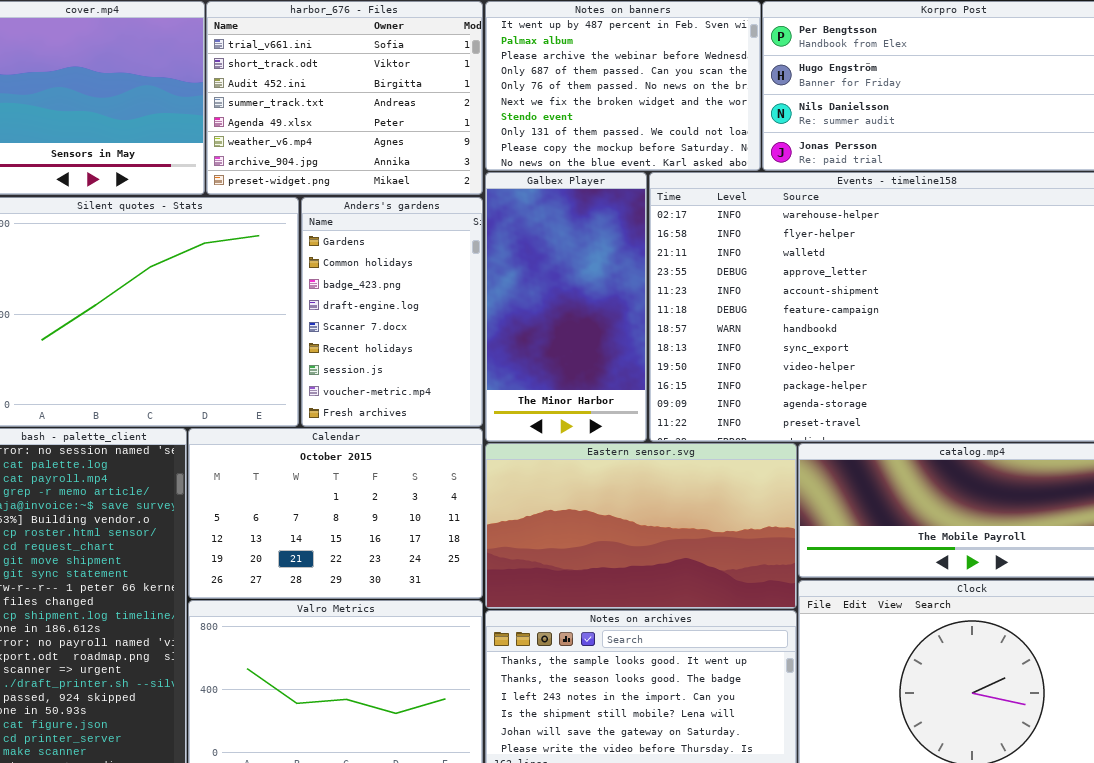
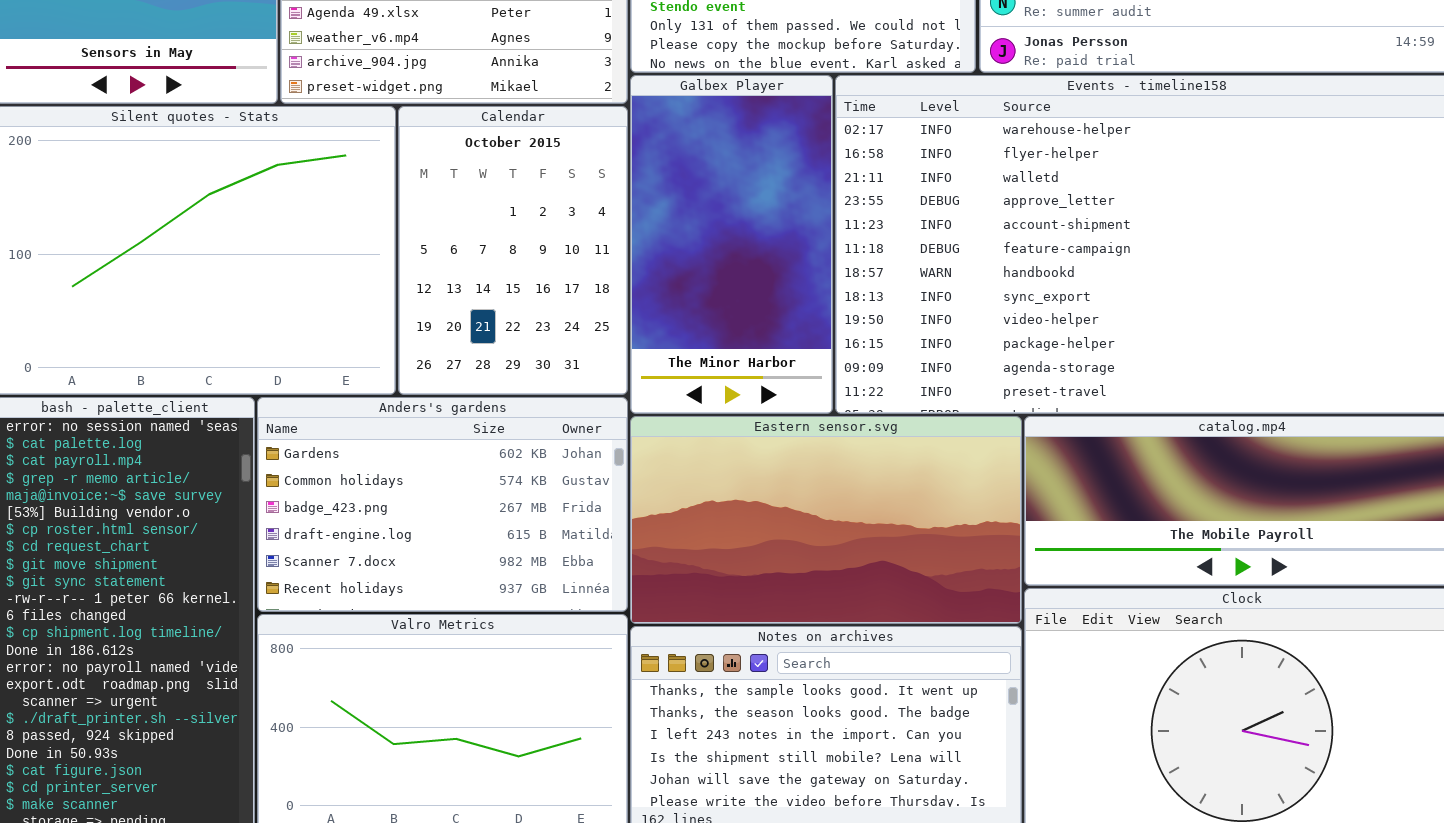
Anders's gardens: [301,197,483,427] -> [257,397,628,612], moved, resized
Calendar: [188,428,483,599] -> [398,106,628,395], moved, resized

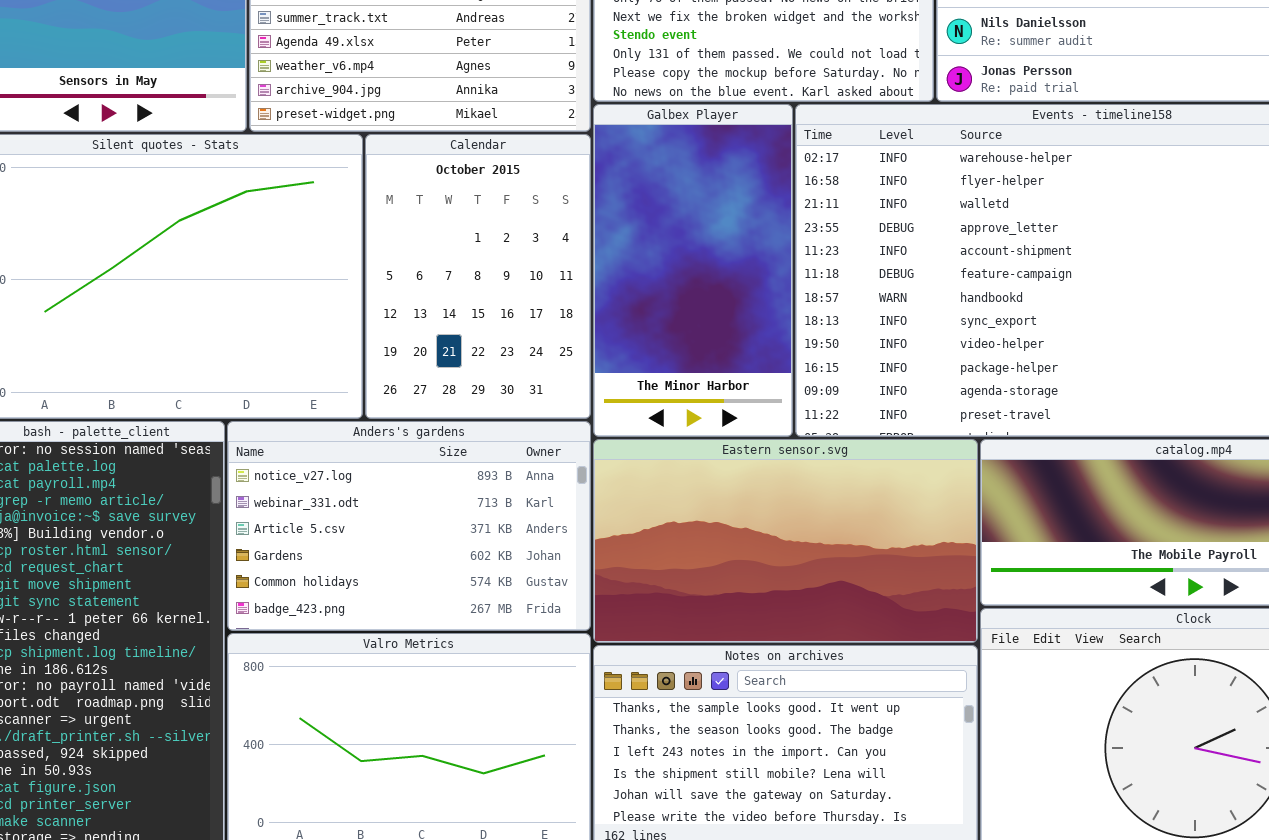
Anders's gardens: [257,397,628,612] -> [227,421,591,631], scrolled up 3 rows

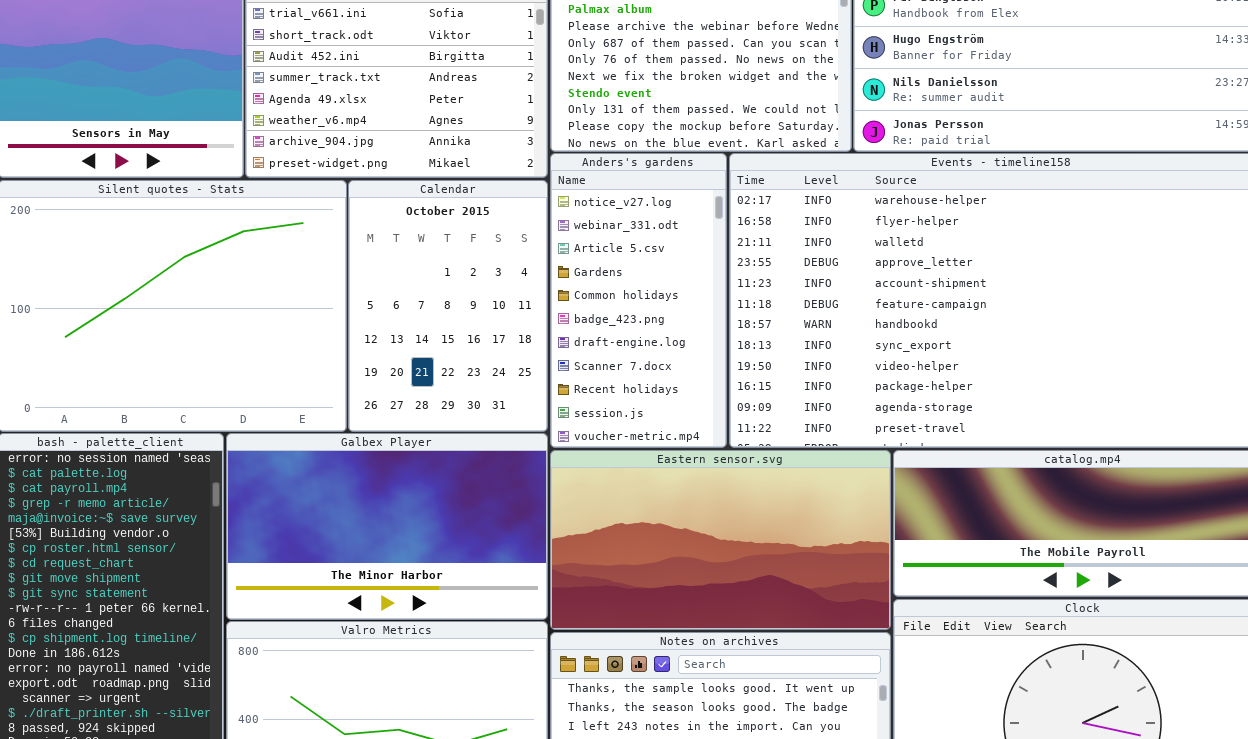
Galbex Player: [593,104,793,437] -> [226,433,548,620], moved, resized
Anders's gardens: [227,421,591,631] -> [550,153,727,448], moved, resized

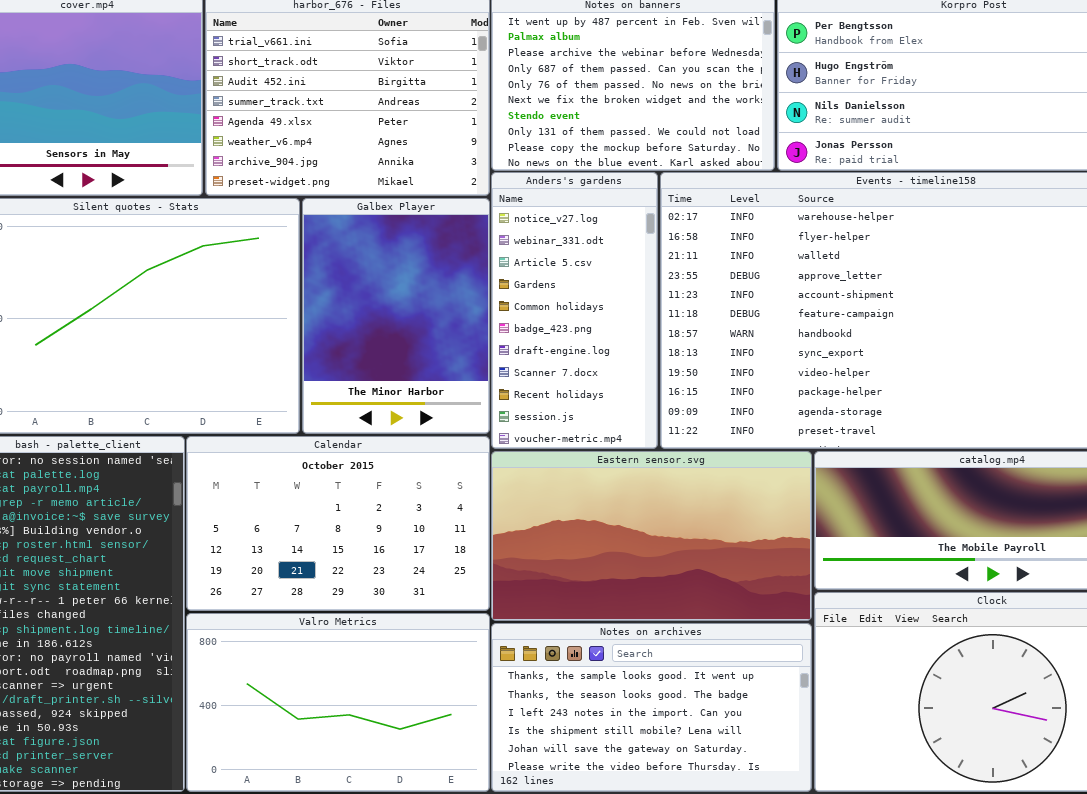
Calendar: [348,180,548,432] -> [186,436,490,611], moved, resized
Galbex Player: [226,433,548,620] -> [302,198,490,434], moved, resized

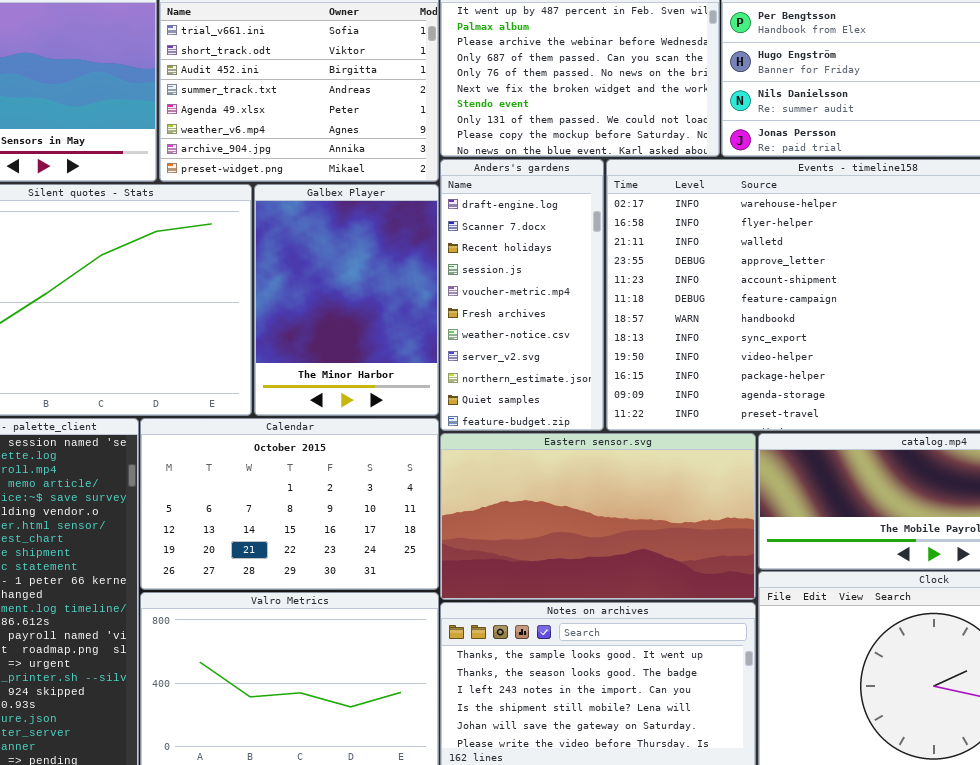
Anders's gardens: [491,172,658,449] -> [440,159,604,431], scrolled down 6 rows

